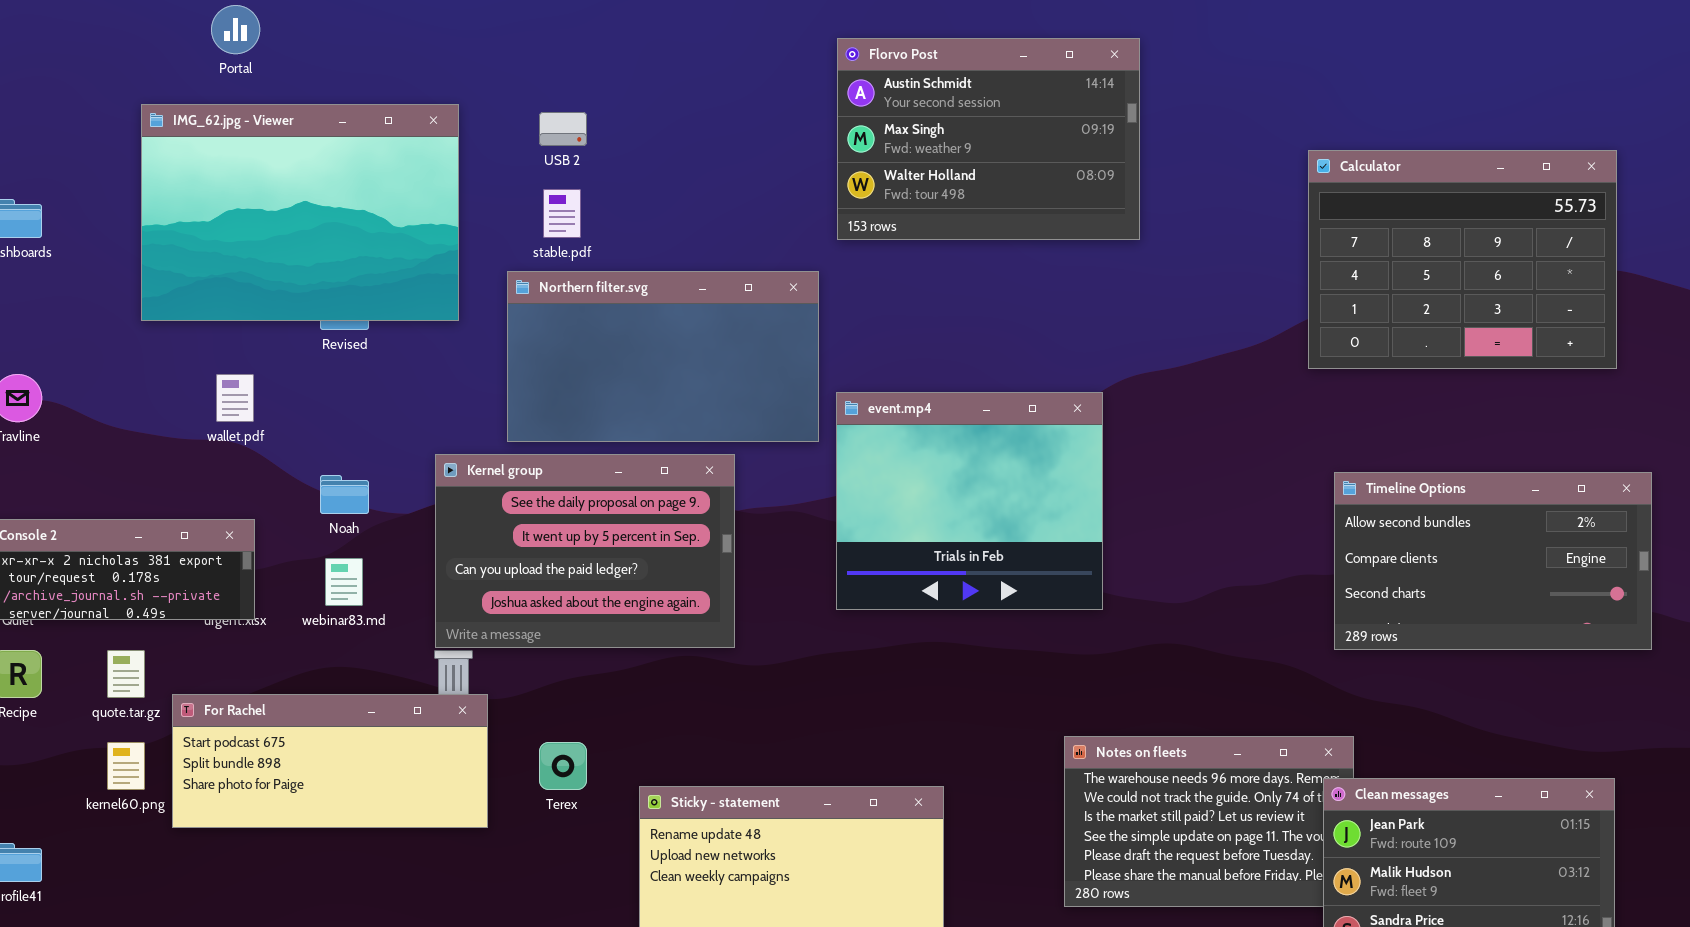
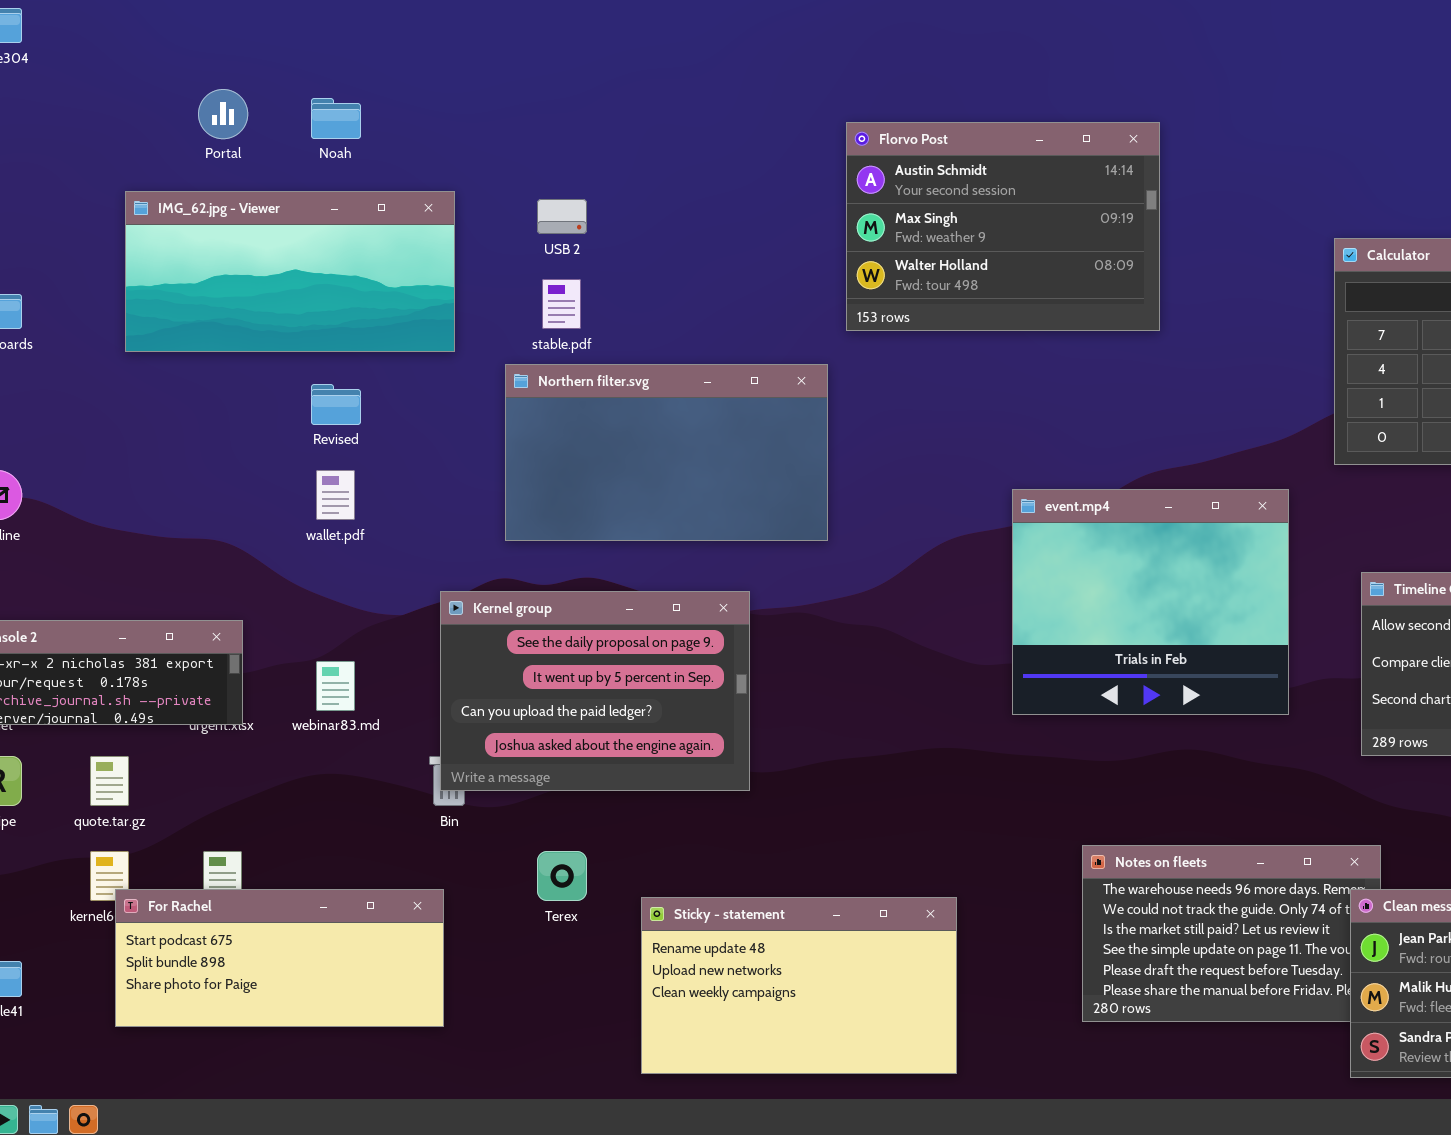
IMG_62.jpg - Viewer: [141,104,459,321] -> [125,191,455,352], resized
wallet.pdf: [216,374,254,422] -> [316,470,355,520], moved
event.mp4: [836,392,1103,610] -> [1012,489,1289,715], moved
Kernel group: [435,454,735,648] -> [440,591,750,791], moved
Noah: [320,475,369,514] -> [311,98,361,139], moved
For Rachel: [172,694,488,828] -> [115,889,444,1027], moved

